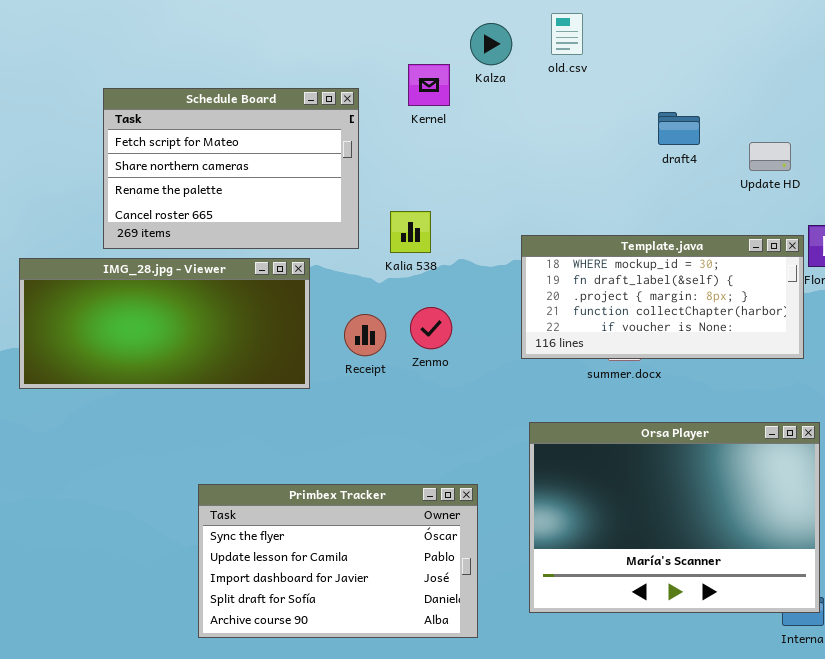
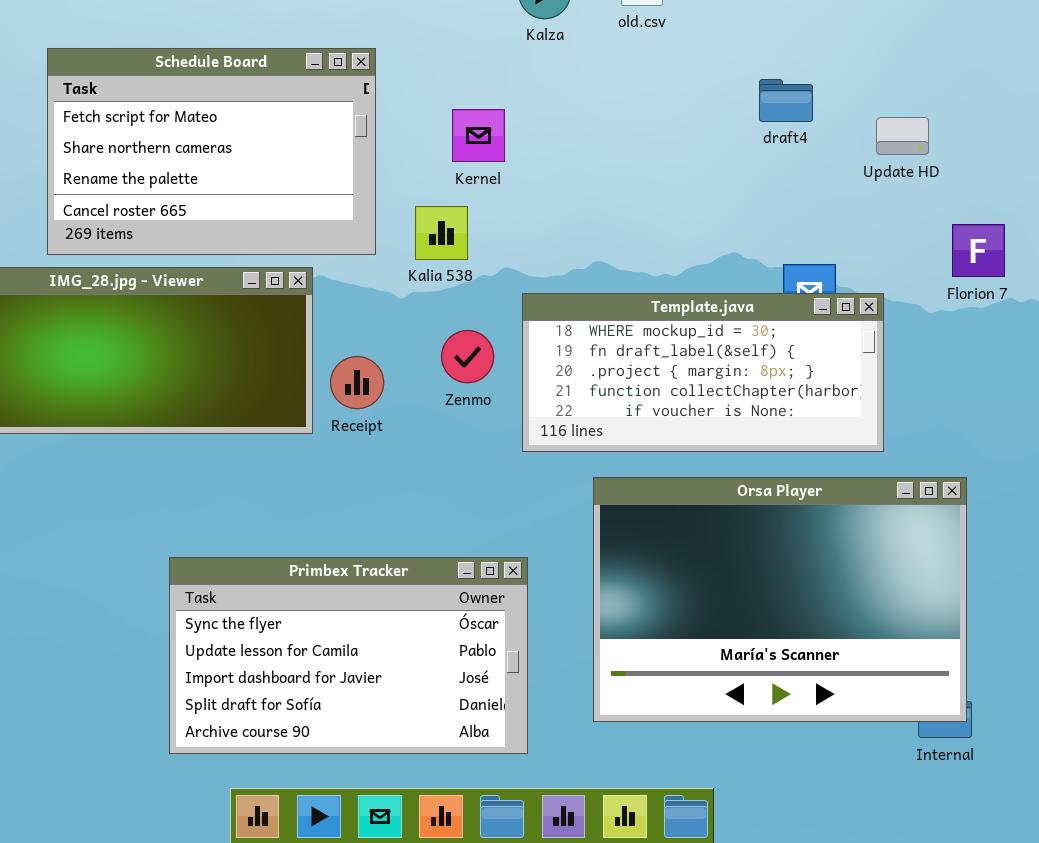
Kernel: [408,64,450,106] -> [452,109,505,162], moved
Template.java: [521,235,804,359] -> [522,293,884,452], moved
Receipt: [344,314,386,356] -> [330,356,384,409], moved

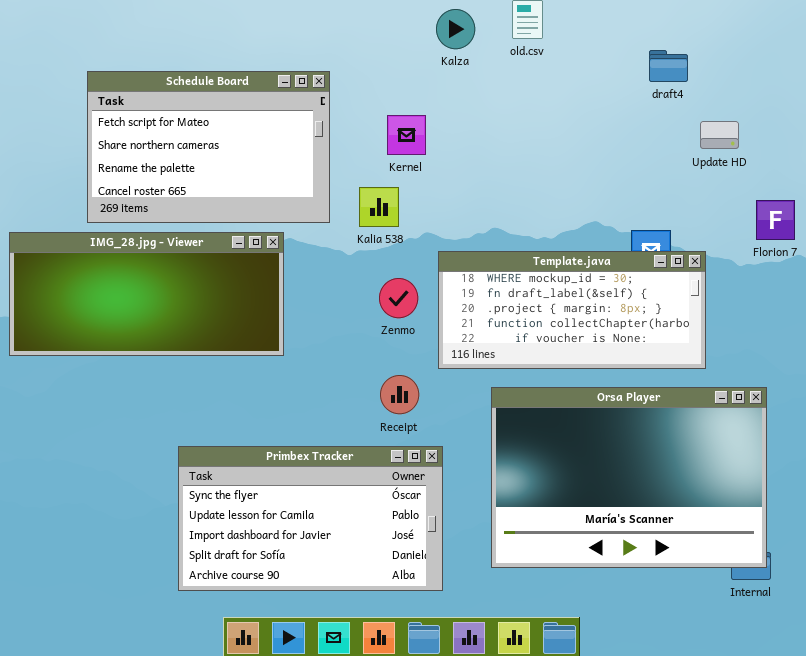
draft4: [759,79,813,122] -> [649,50,688,82], moved
Receipt: [330,356,384,409] -> [380,375,419,414], moved

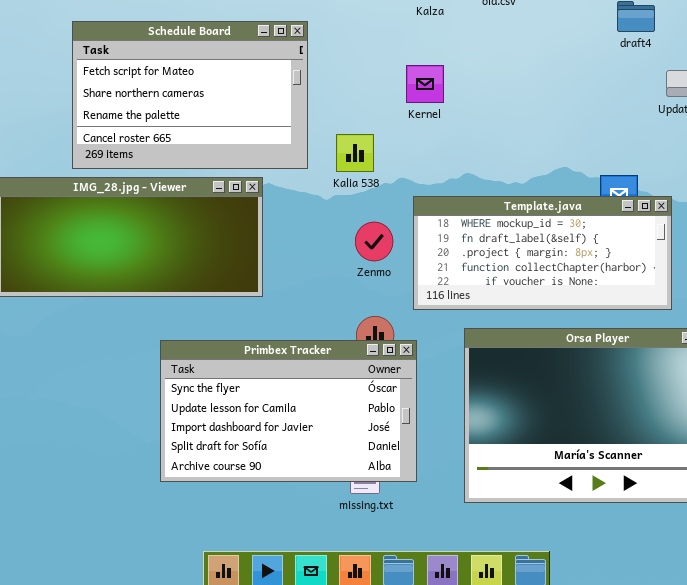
Kernel: [387,115,426,155] -> [406,65,444,103], moved
Primbex Tracker: [178,446,443,591] -> [160,340,417,482], moved

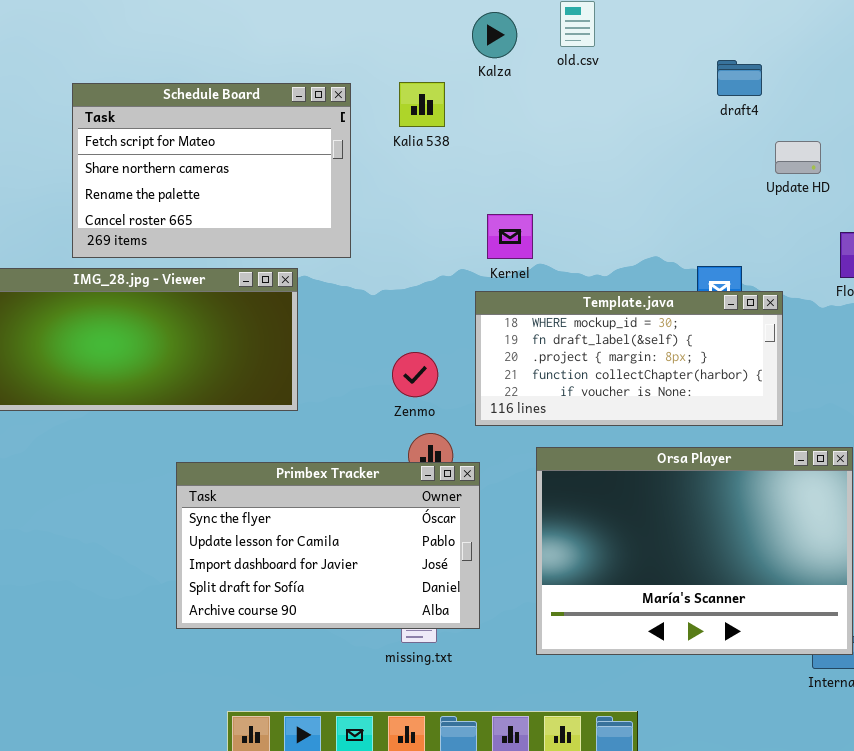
Kernel: [406,65,444,103] -> [487,214,533,259], moved
Kalia 538: [336,134,374,172] -> [399,82,445,127], moved
Zenmo: [355,222,393,261] -> [392,352,438,397], moved

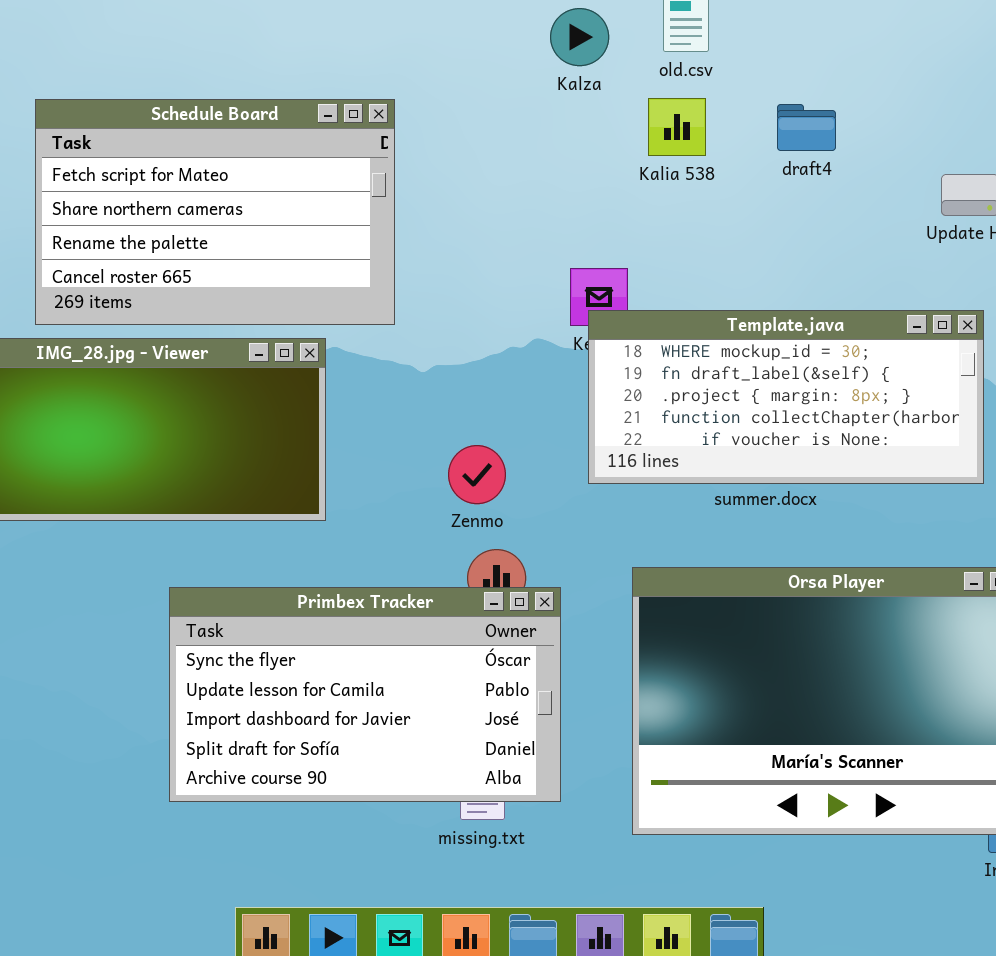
draft4: [717,60,762,96] -> [777,104,836,151], moved
Kalia 538: [399,82,445,127] -> [648,98,706,156], moved
Template.java: [475,291,783,426] -> [588,310,984,484], moved

